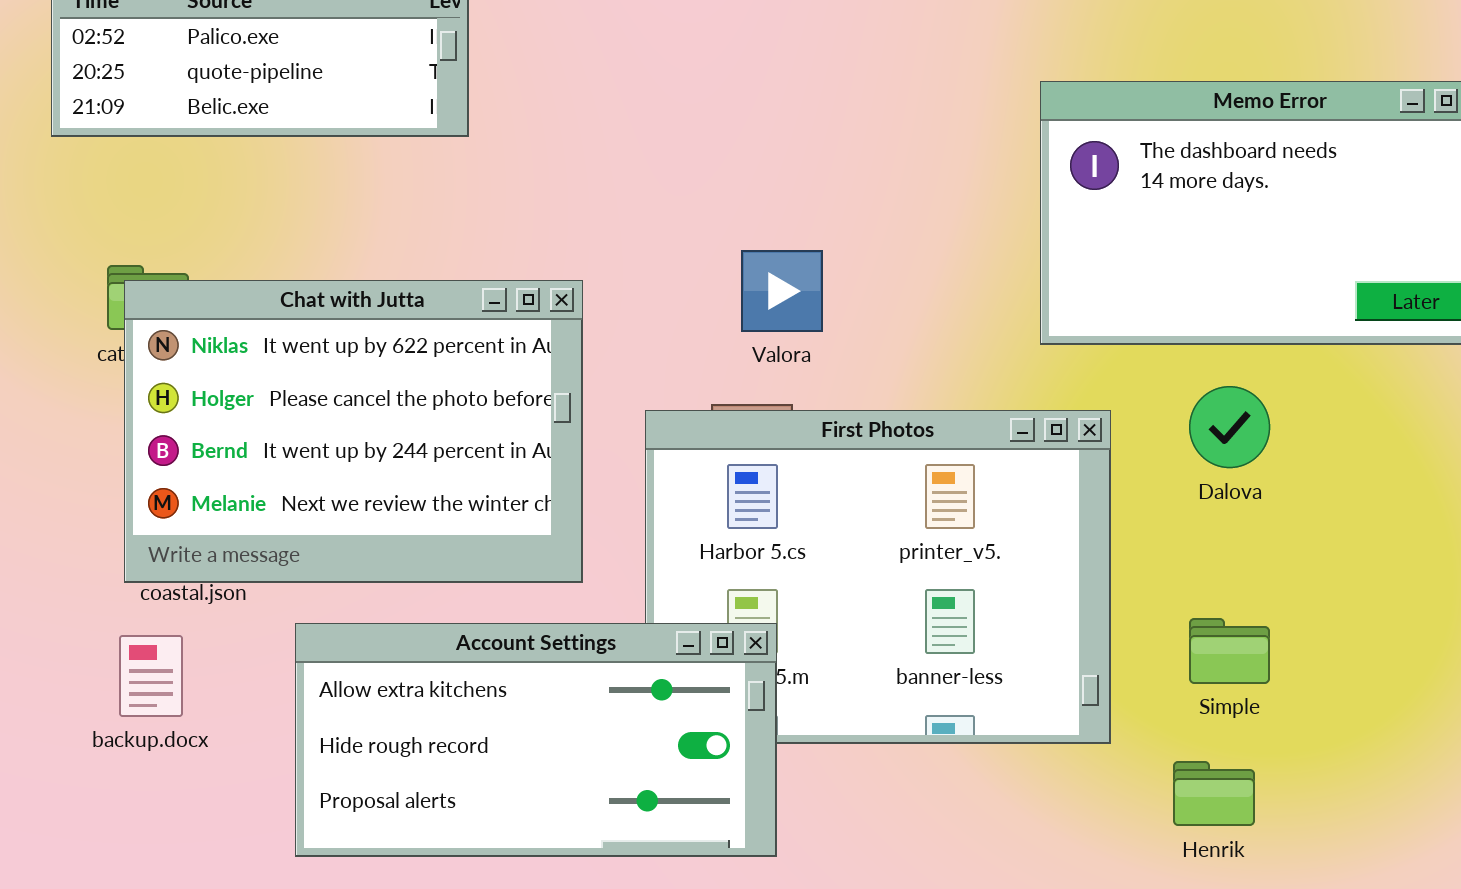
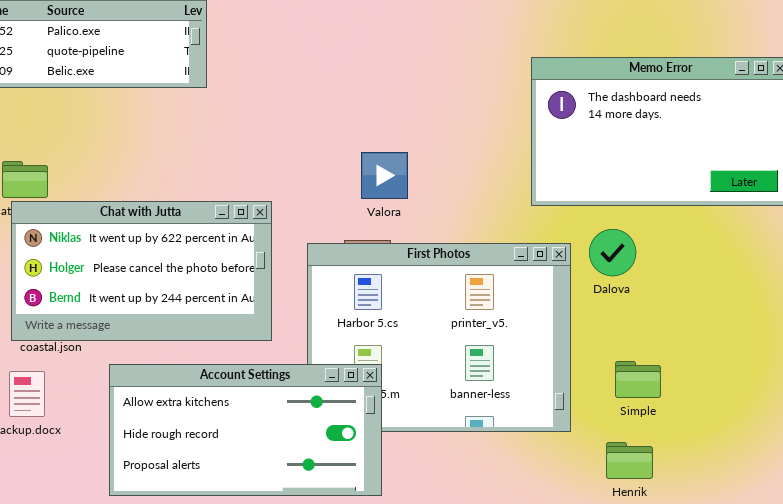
Chat with Jutta: [124,280,583,583] -> [11,201,272,341], resized
Dalova: [1189,386,1270,468] -> [589,229,636,276], moved

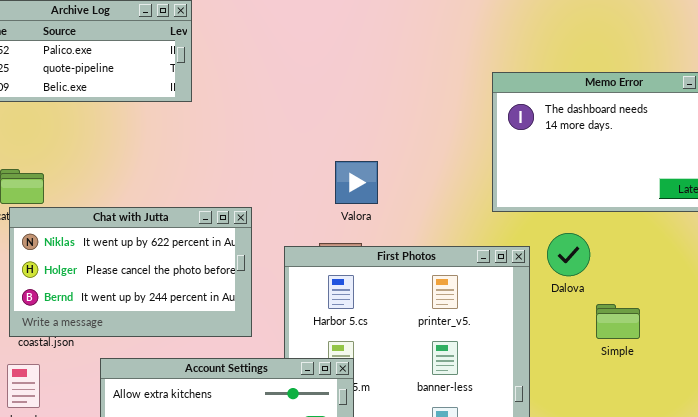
Simple: [615,361,661,398] -> [596,304,640,339], moved

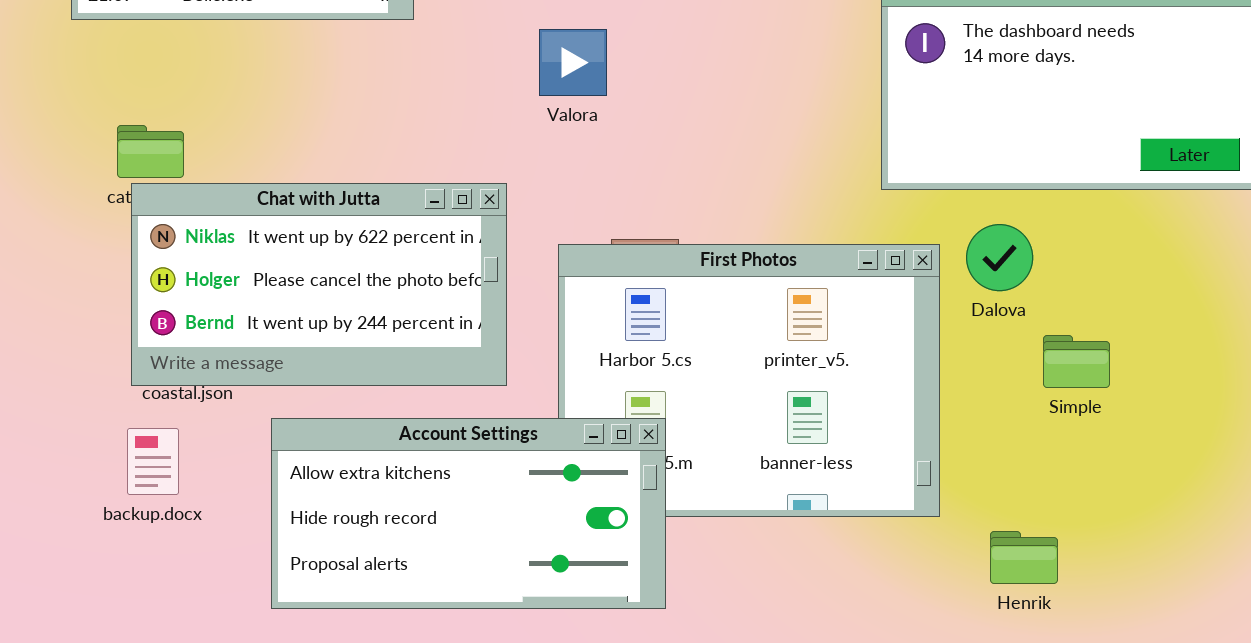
Valora: [335,161,378,204] -> [539,29,607,96], moved

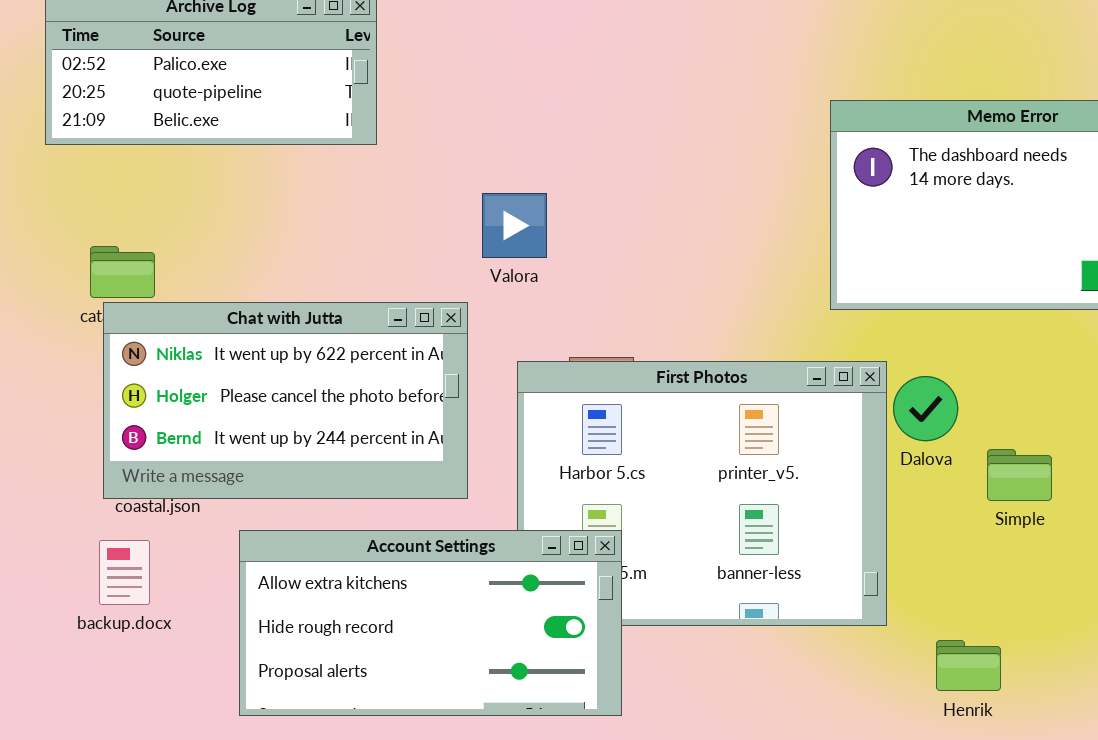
Valora: [539,29,607,96] -> [482,193,547,258], moved
Dalova: [966,224,1033,291] -> [893,376,958,441], moved

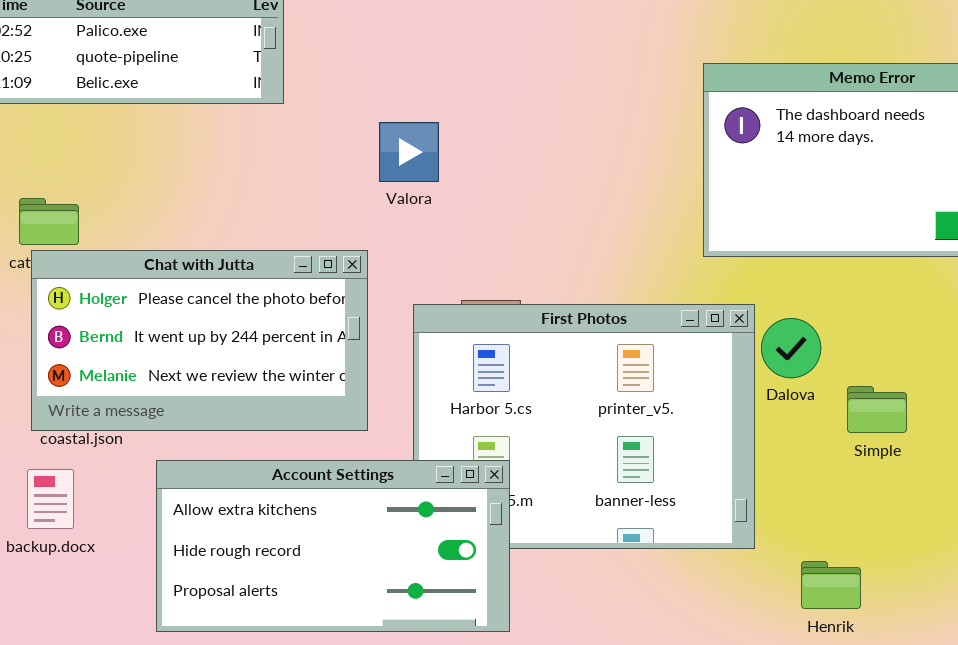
Valora: [482,193,547,258] -> [379,122,439,182], moved
Chat with Jutta: [103,302,468,499] -> [31,250,368,431], scrolled down 1 row

